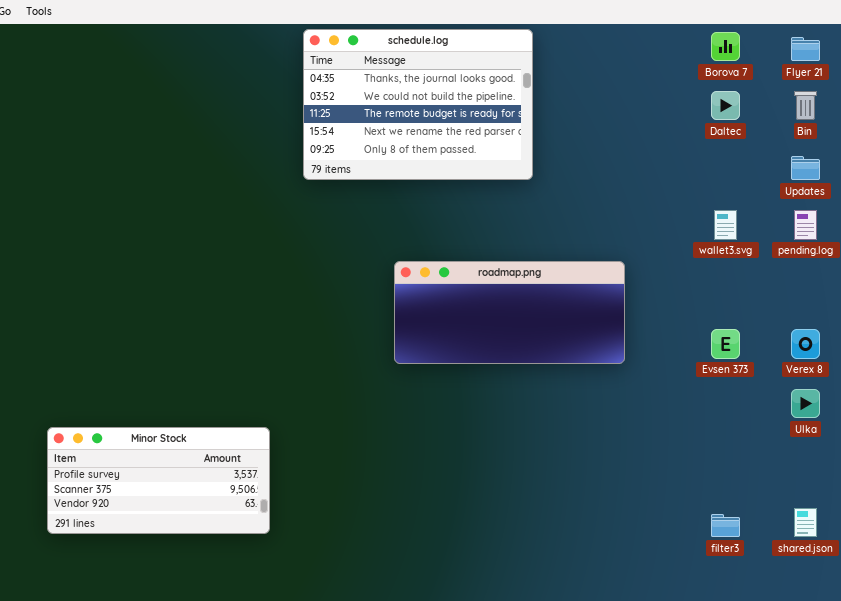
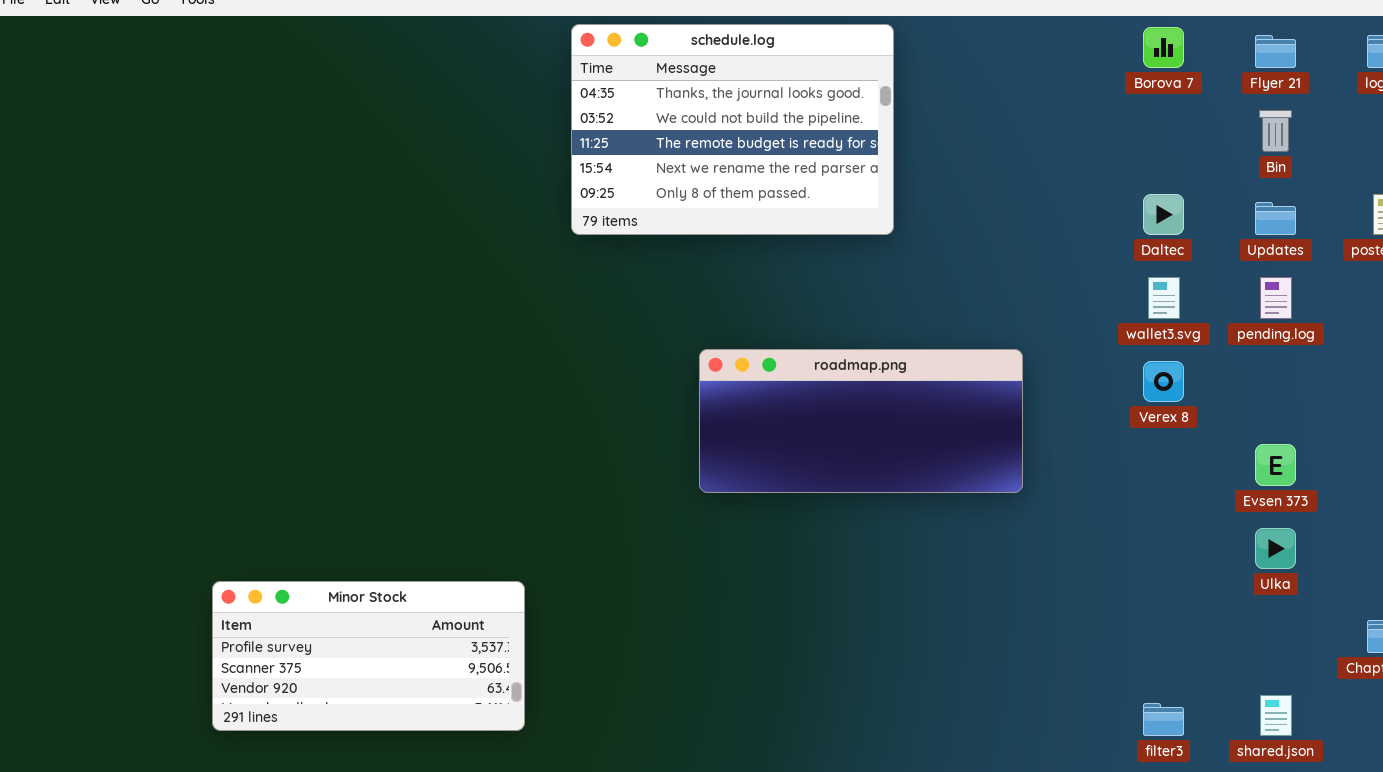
Daltec: [711,91,740,120] -> [1143,194,1184,235], moved
Evsen 373: [711,329,740,359] -> [1255,444,1296,486], moved
Verex 8: [791,329,820,359] -> [1143,361,1184,402], moved

